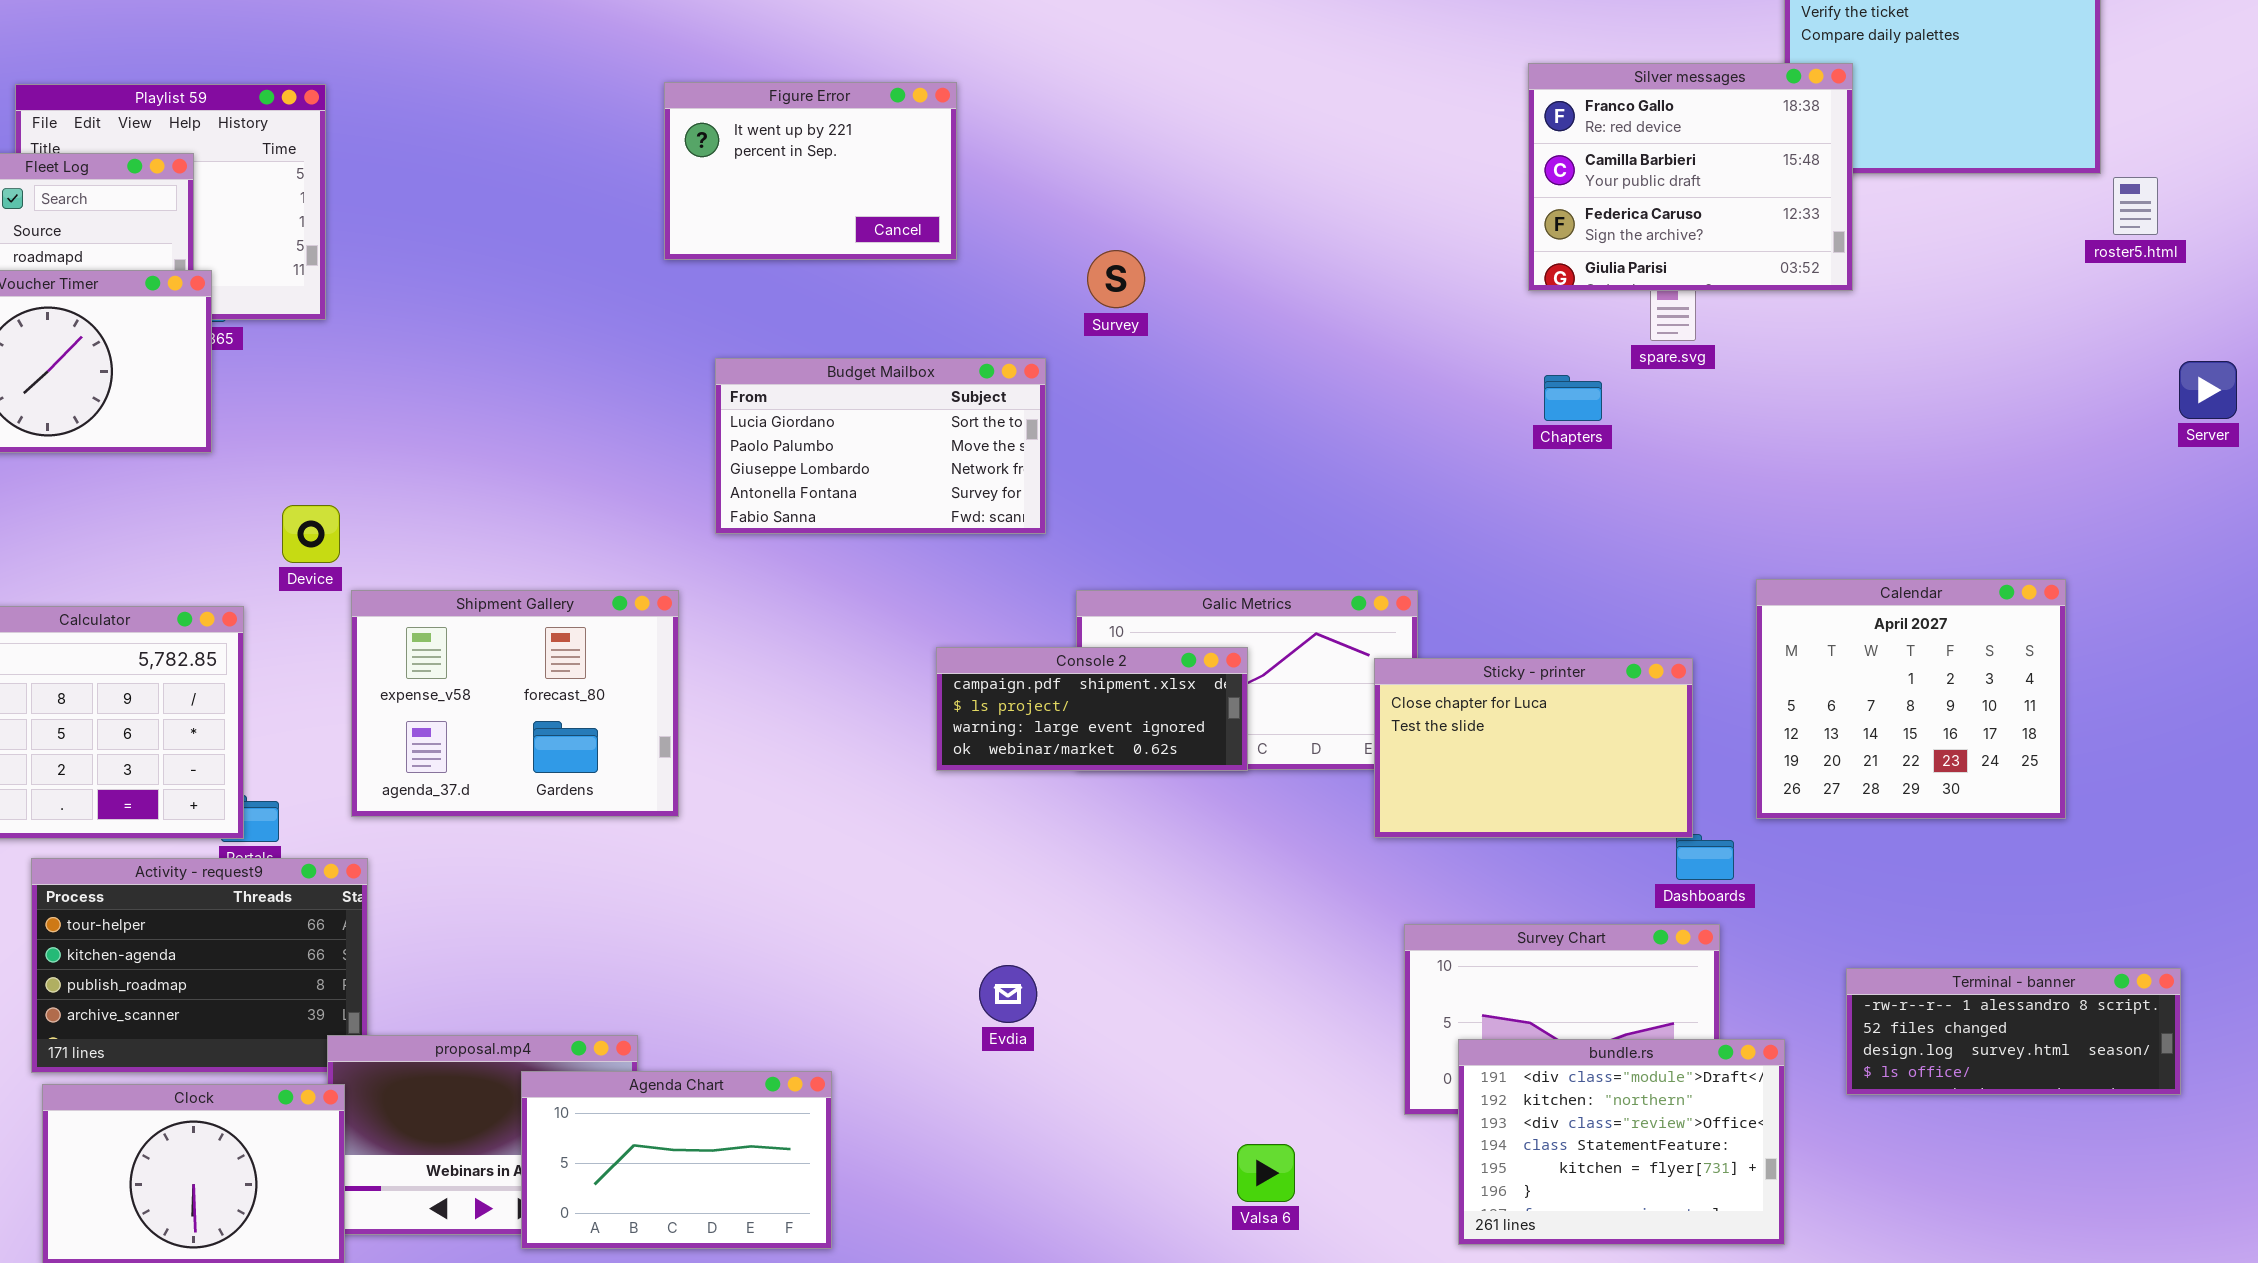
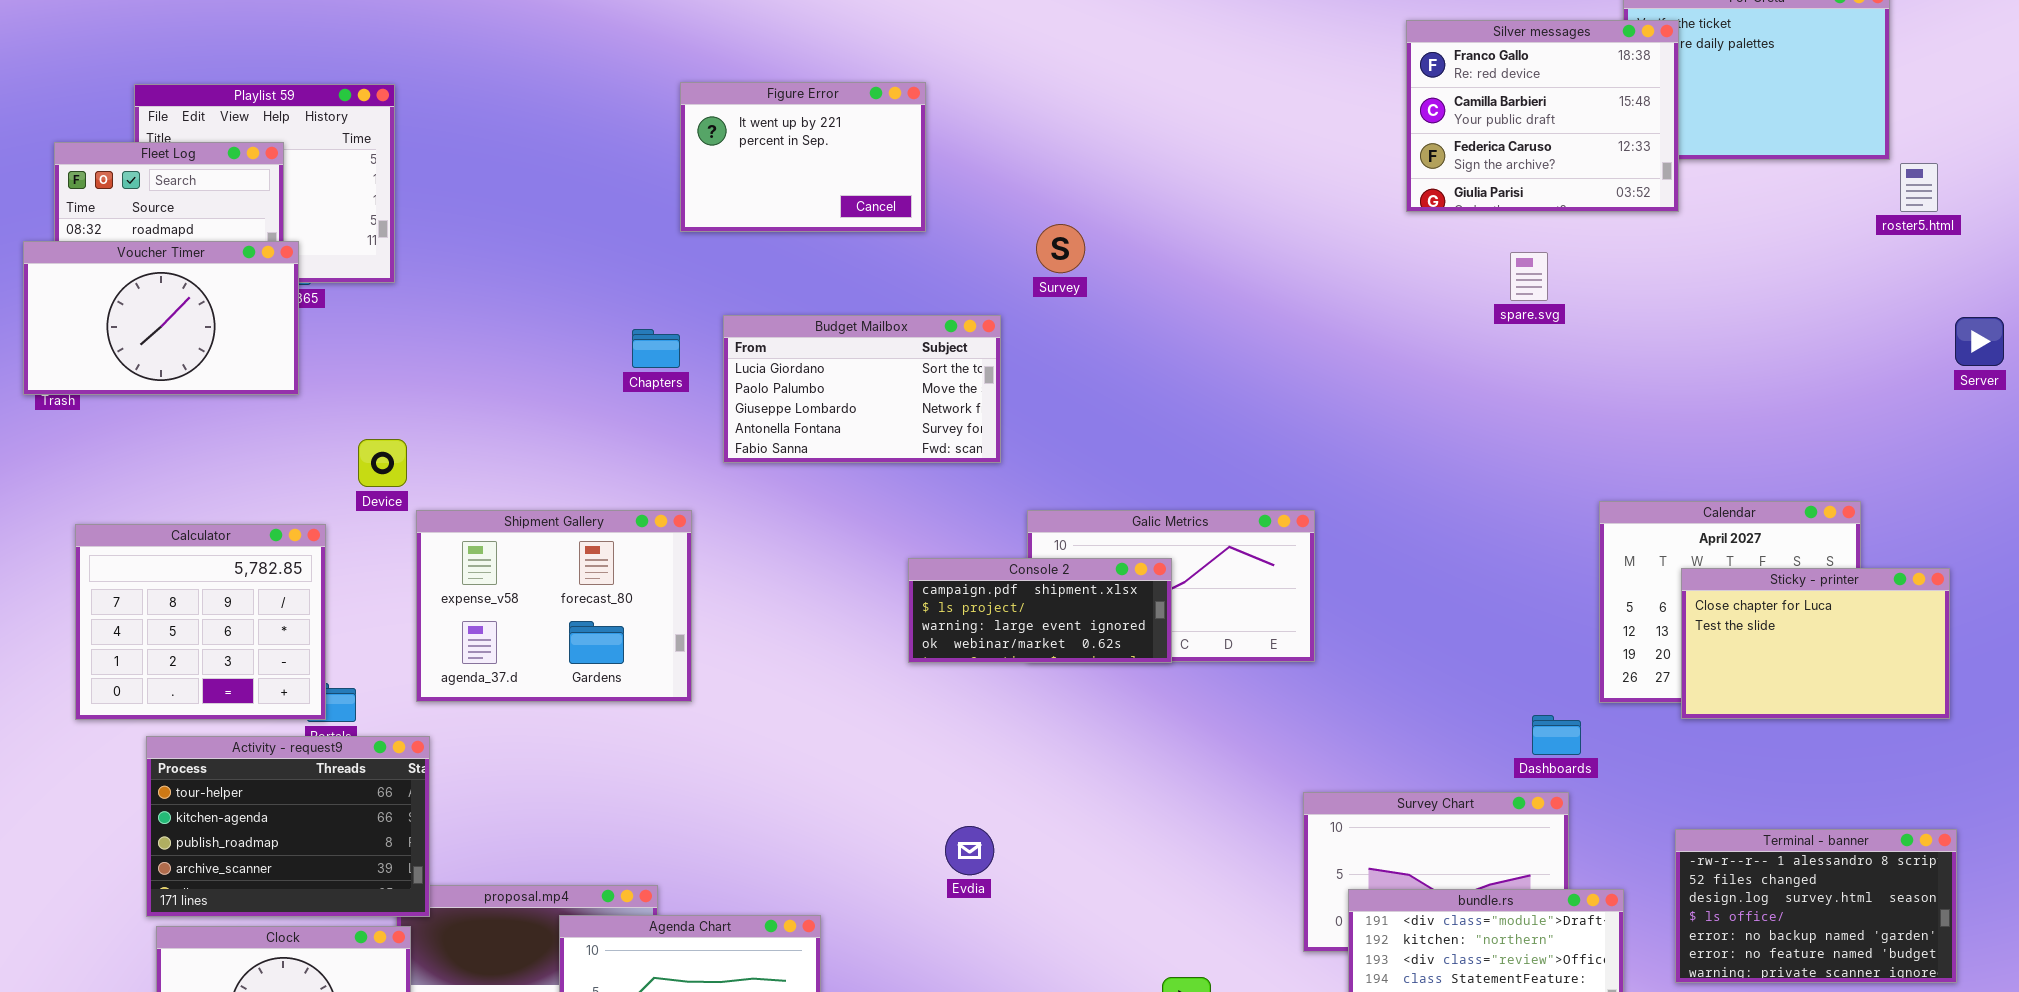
Silver messages: [1528,63,1853,291] -> [1406,20,1679,212], moved
Chapters: [1544,375,1602,421] -> [632,329,680,368], moved
Sticky - printer: [1374,658,1693,838] -> [1681,568,1950,719], moved
Activity - request9: [31,858,368,1073] -> [146,736,430,917], raised
Terminal - banner: [1846,968,2181,1095] -> [1675,829,1957,983], resized

